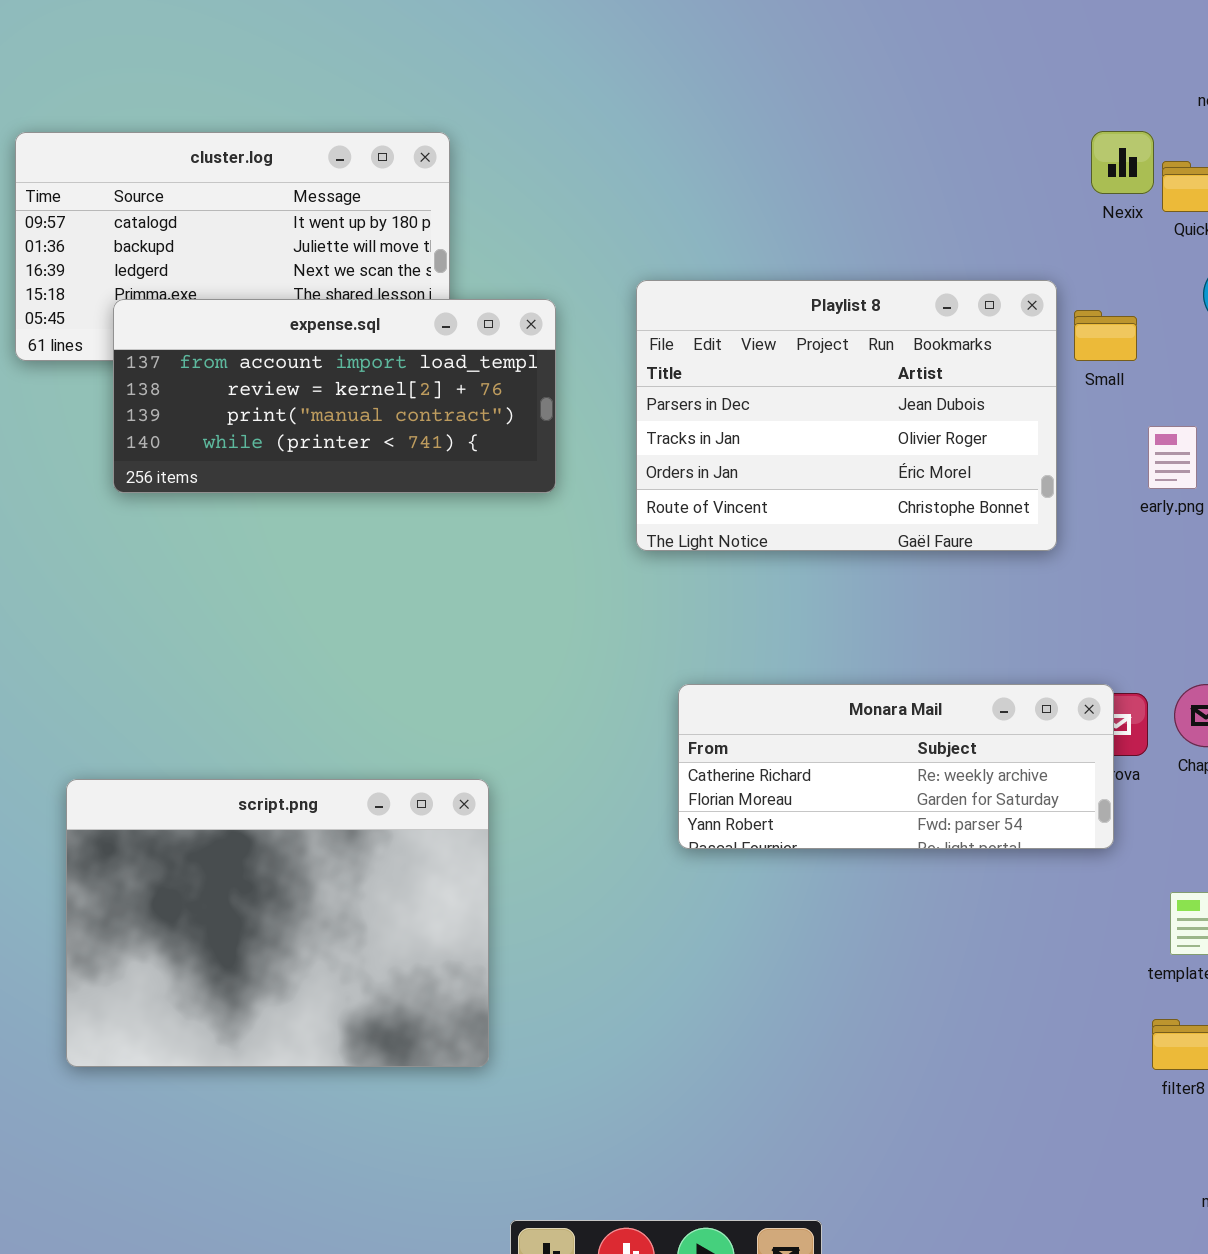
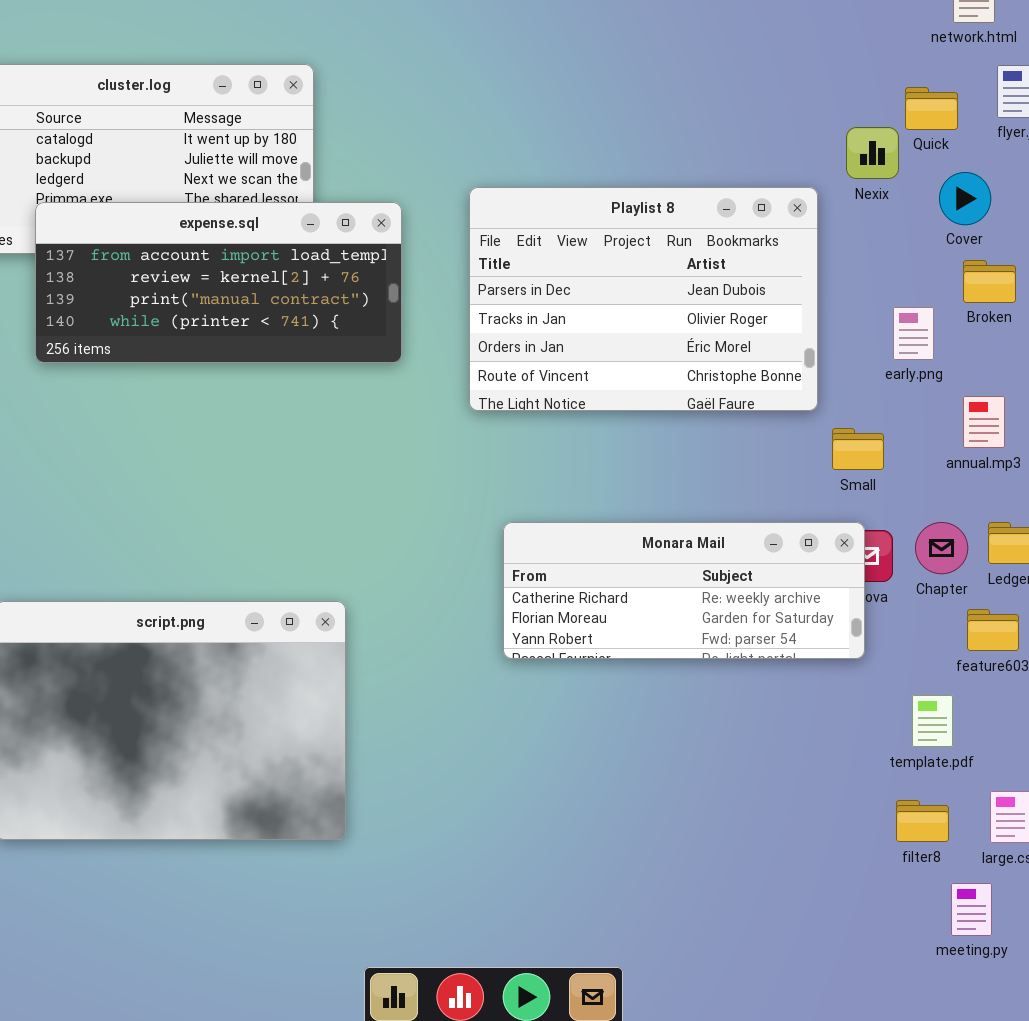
Nexix: [1091,131,1154,194] -> [846,127,899,179], moved
Small: [1074,310,1137,361] -> [832,428,884,470], moved

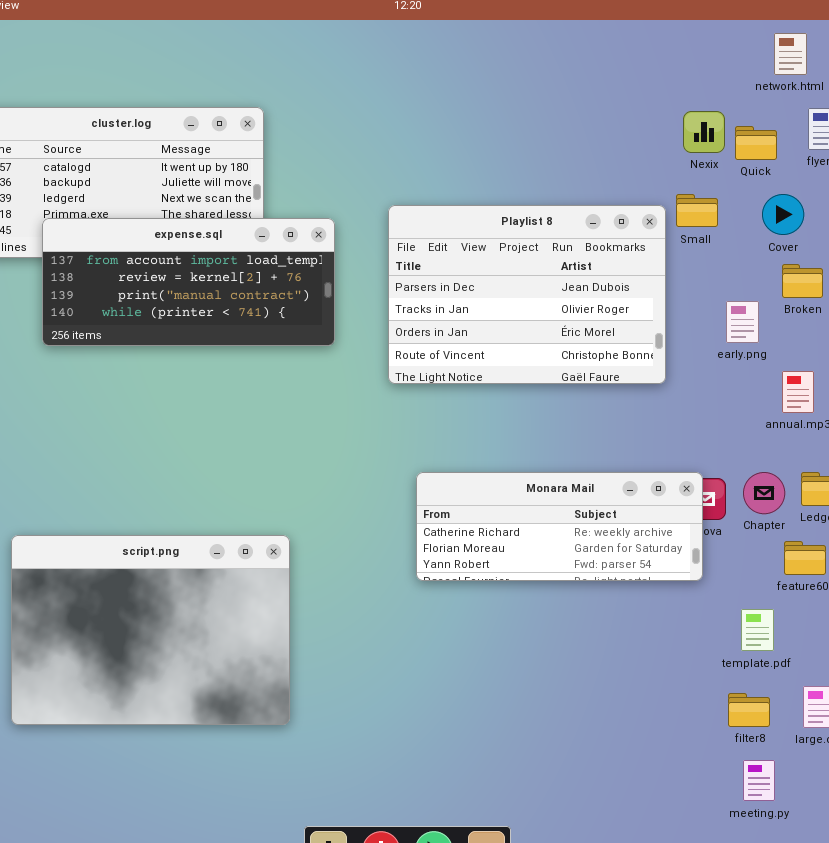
Nexix: [846,127,899,179] -> [683,111,725,153], moved
Small: [832,428,884,470] -> [676,194,718,227], moved
meeting.py: [951,883,992,936] -> [743,760,775,801], moved

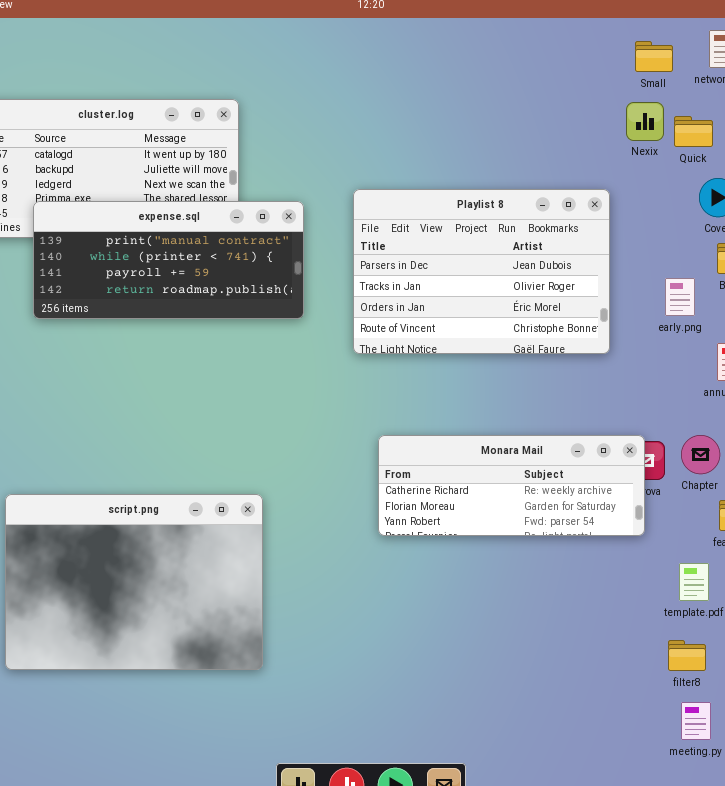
Small: [676,194,718,227] -> [635,41,673,72], moved
expense.sql: [42,218,335,346] -> [33,201,304,319], scrolled down 2 rows

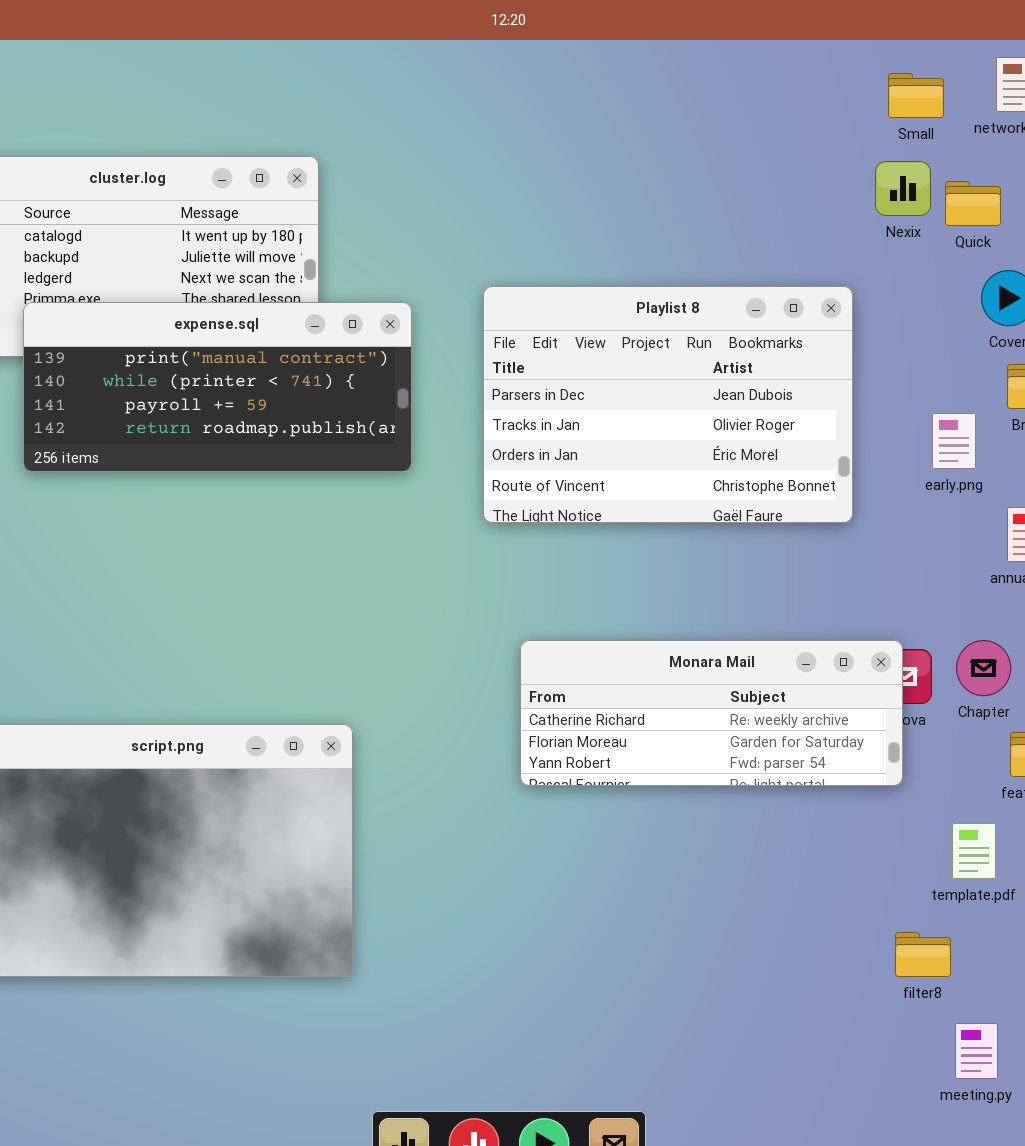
filter8: [668,640,706,671] -> [895,932,951,977], moved

